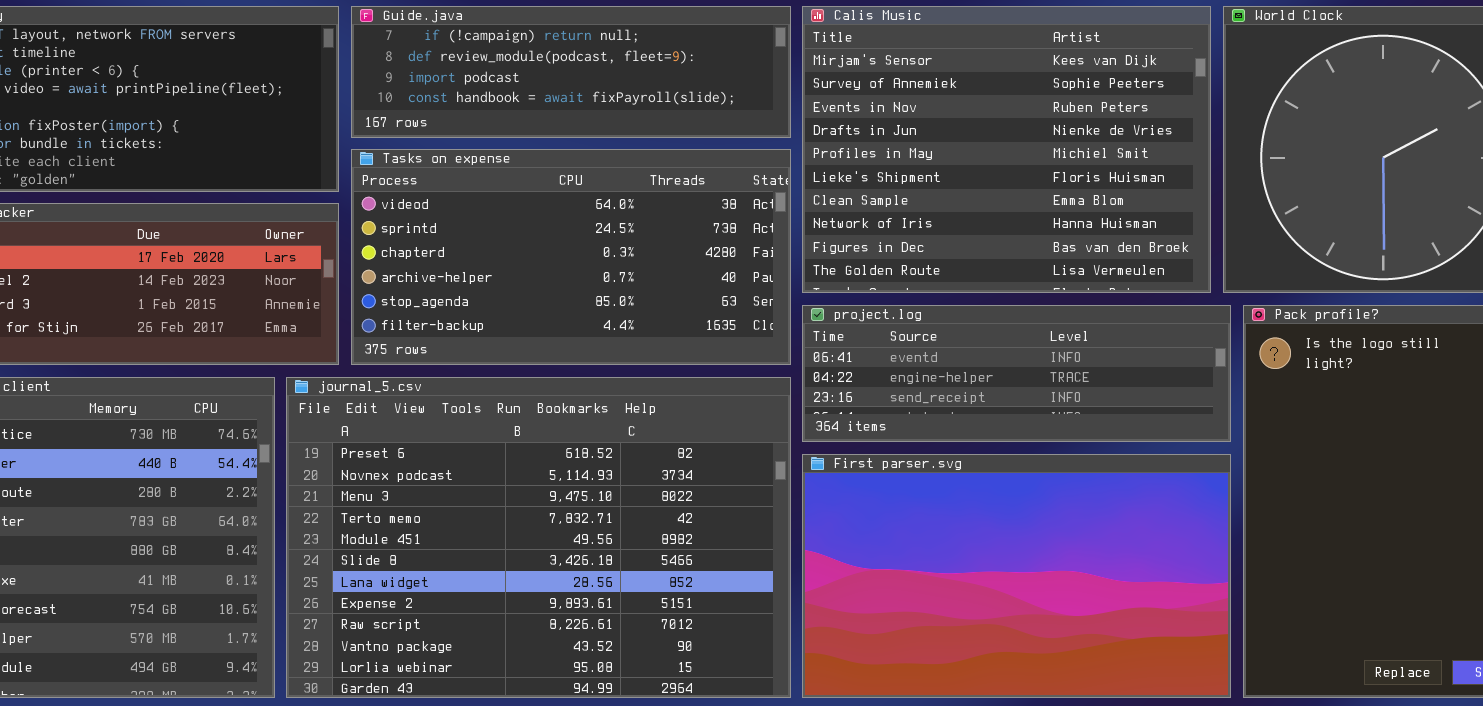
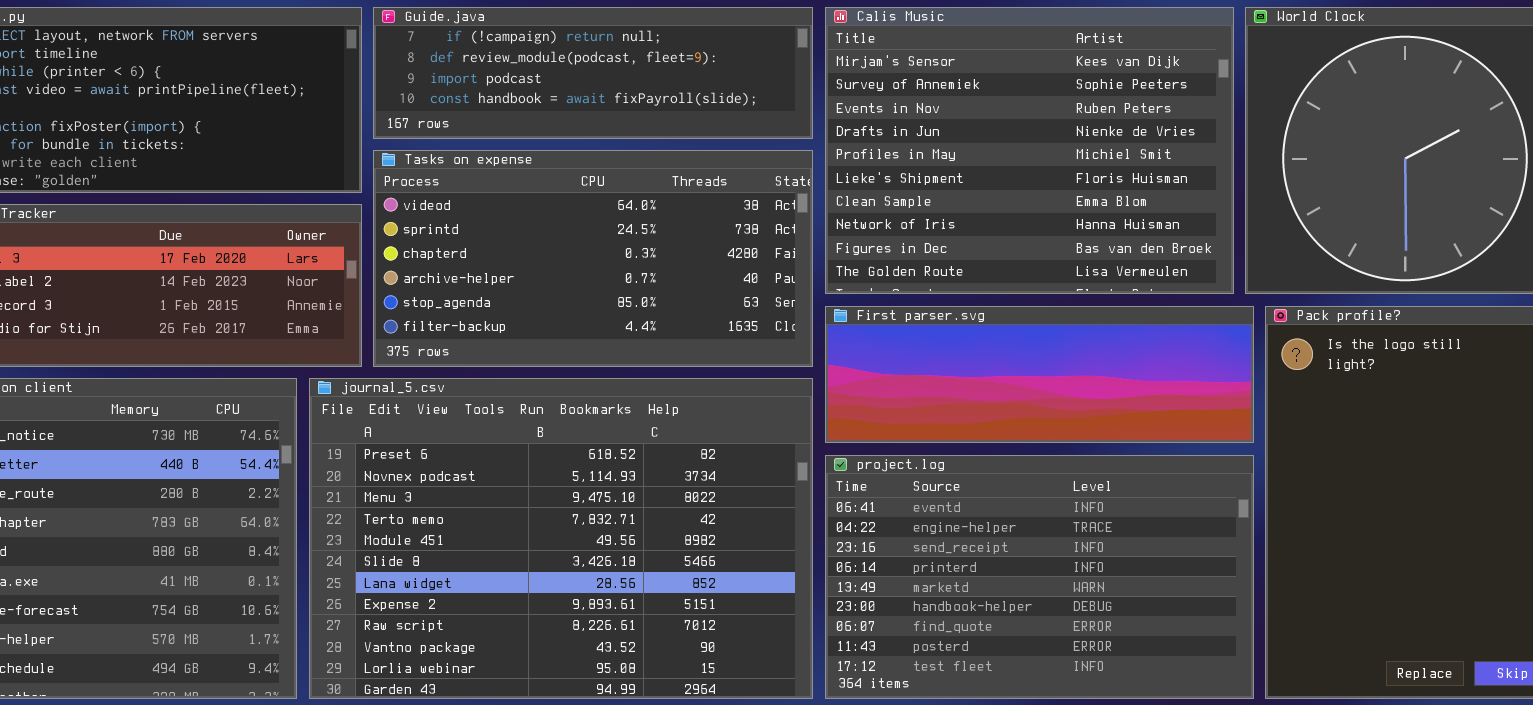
project.log: [802,305,1231,442] -> [825,455,1254,699], moved, resized
First parser.svg: [802,454,1231,698] -> [825,306,1254,443], moved, resized

